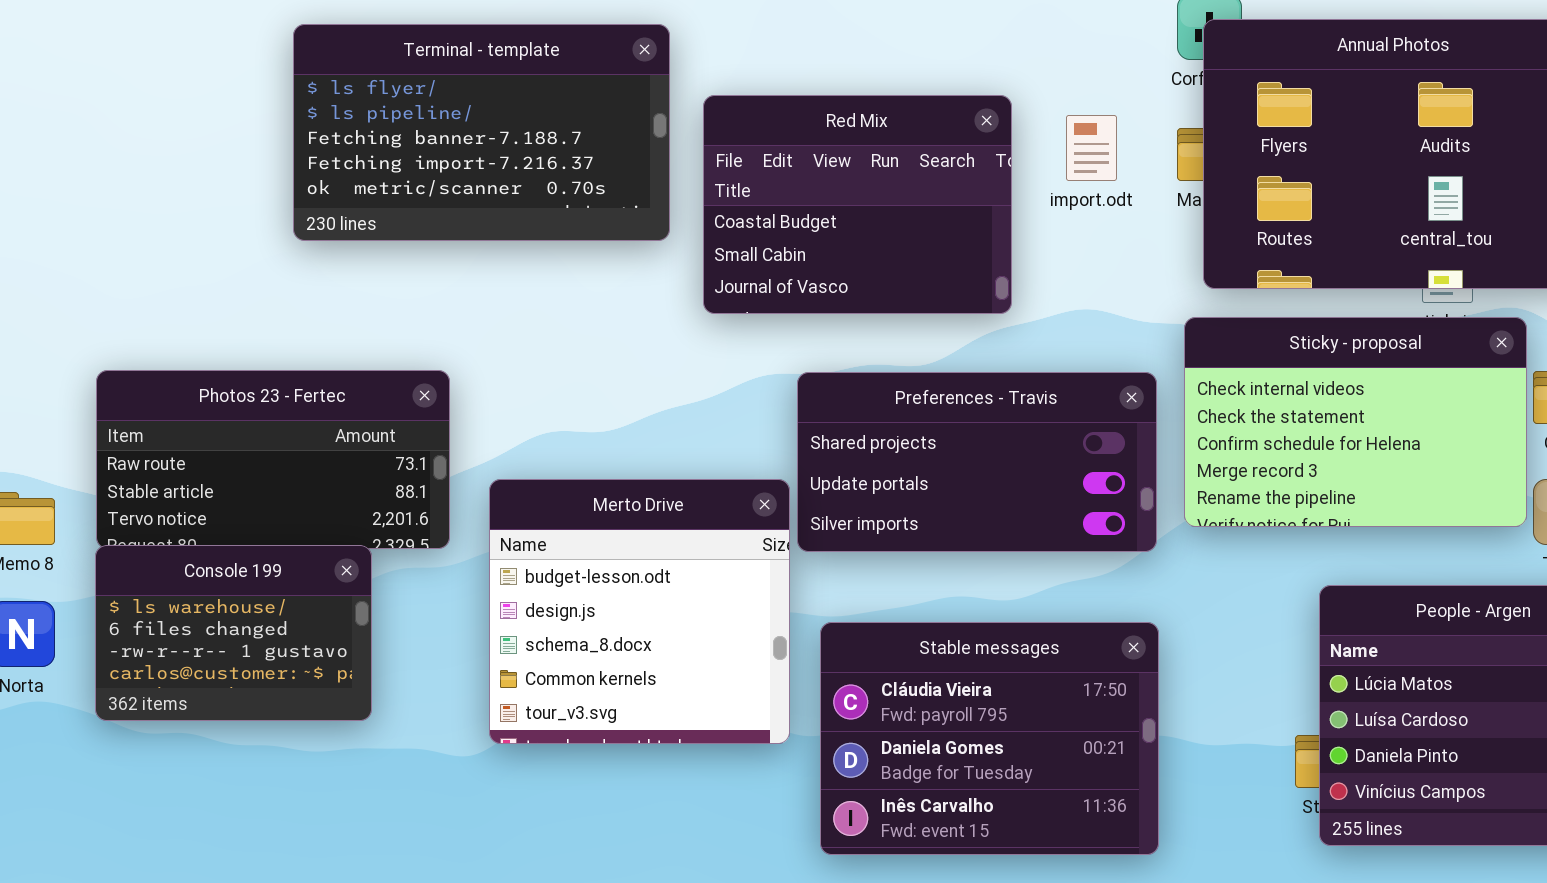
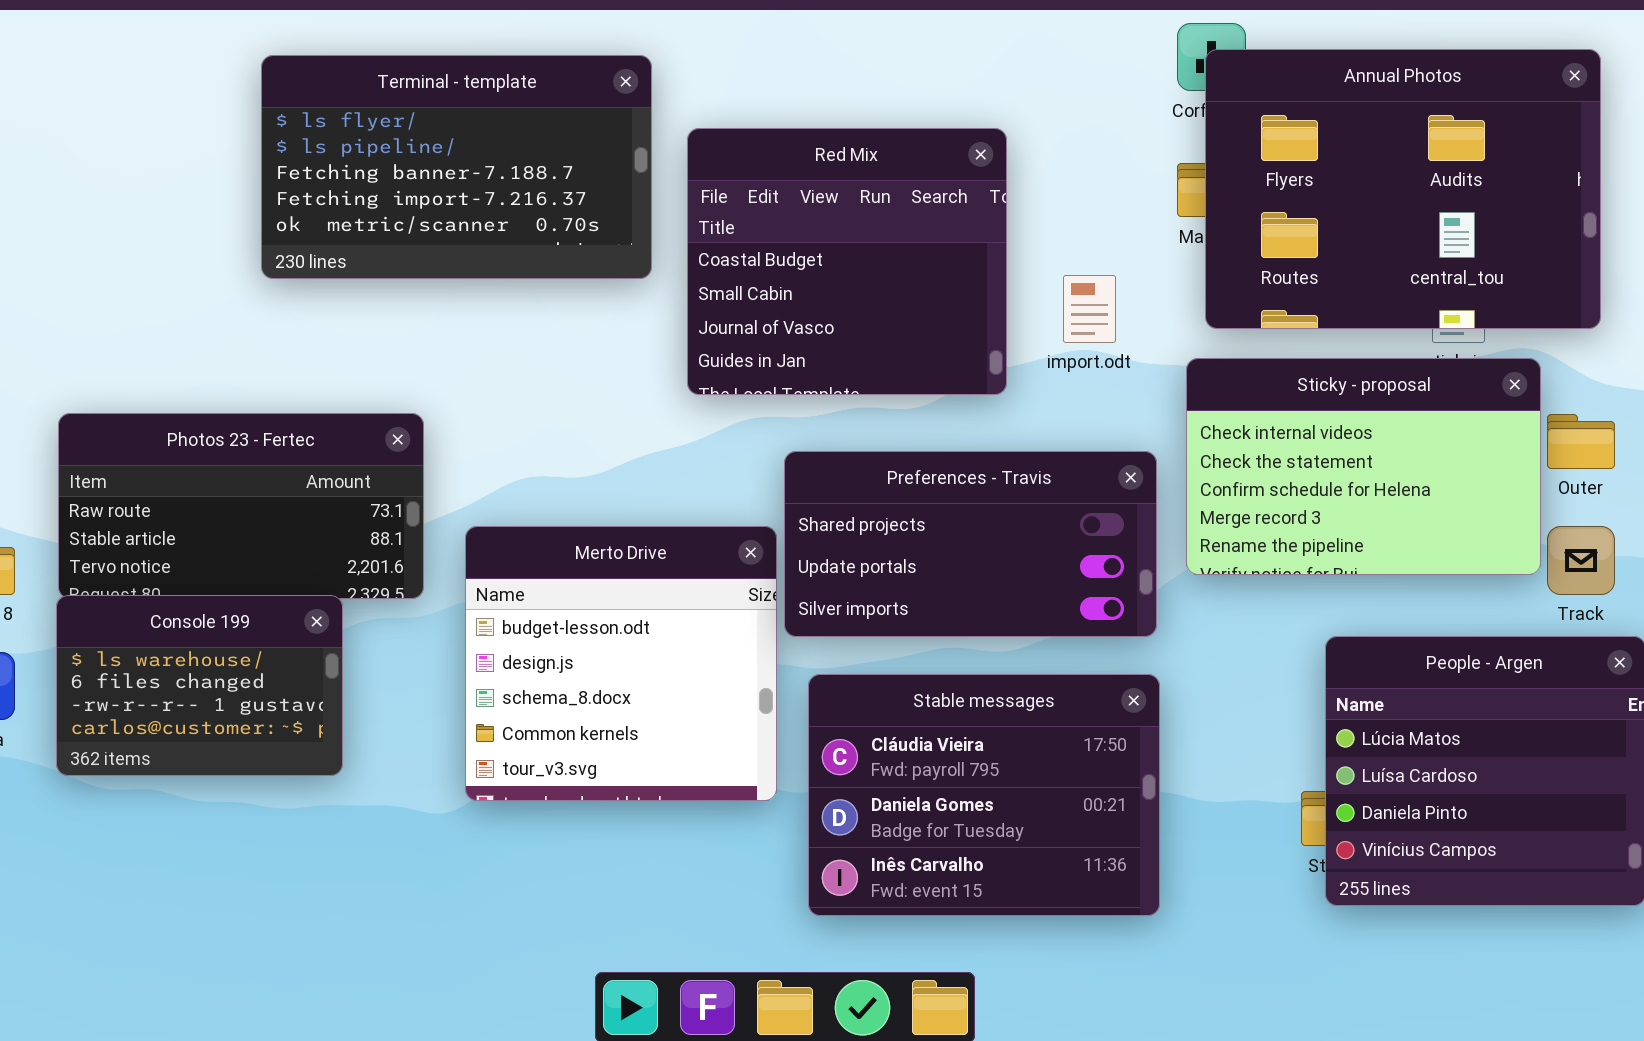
Red Mix: [703,95,1012,314] -> [687,128,1007,395], resized
import.odt: [1066,115,1117,181] -> [1063,275,1116,343], moved
Preferences - Travis: [797,372,1157,552] -> [784,451,1157,637], moved

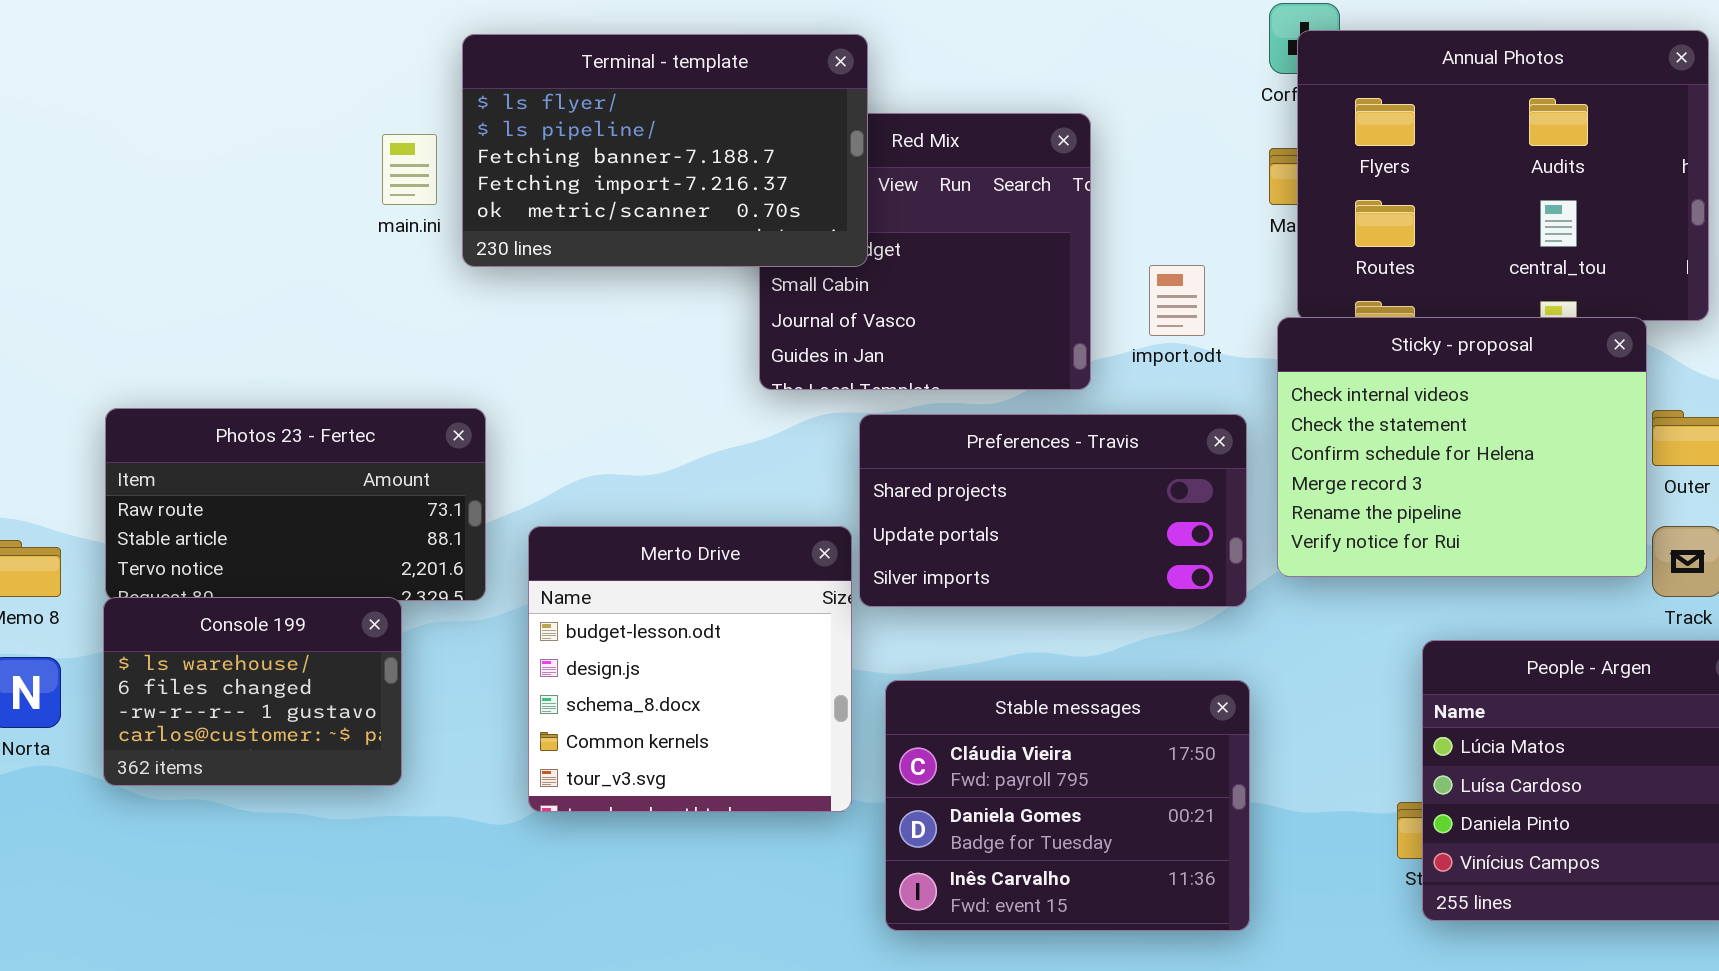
Terminal - template: [261,55,652,279] -> [462,34,868,267], moved
Sticky - proposal: [1186,358,1541,575] -> [1277,317,1647,577], resized
Preferences - Travis: [784,451,1157,637] -> [859,414,1247,607], moved

